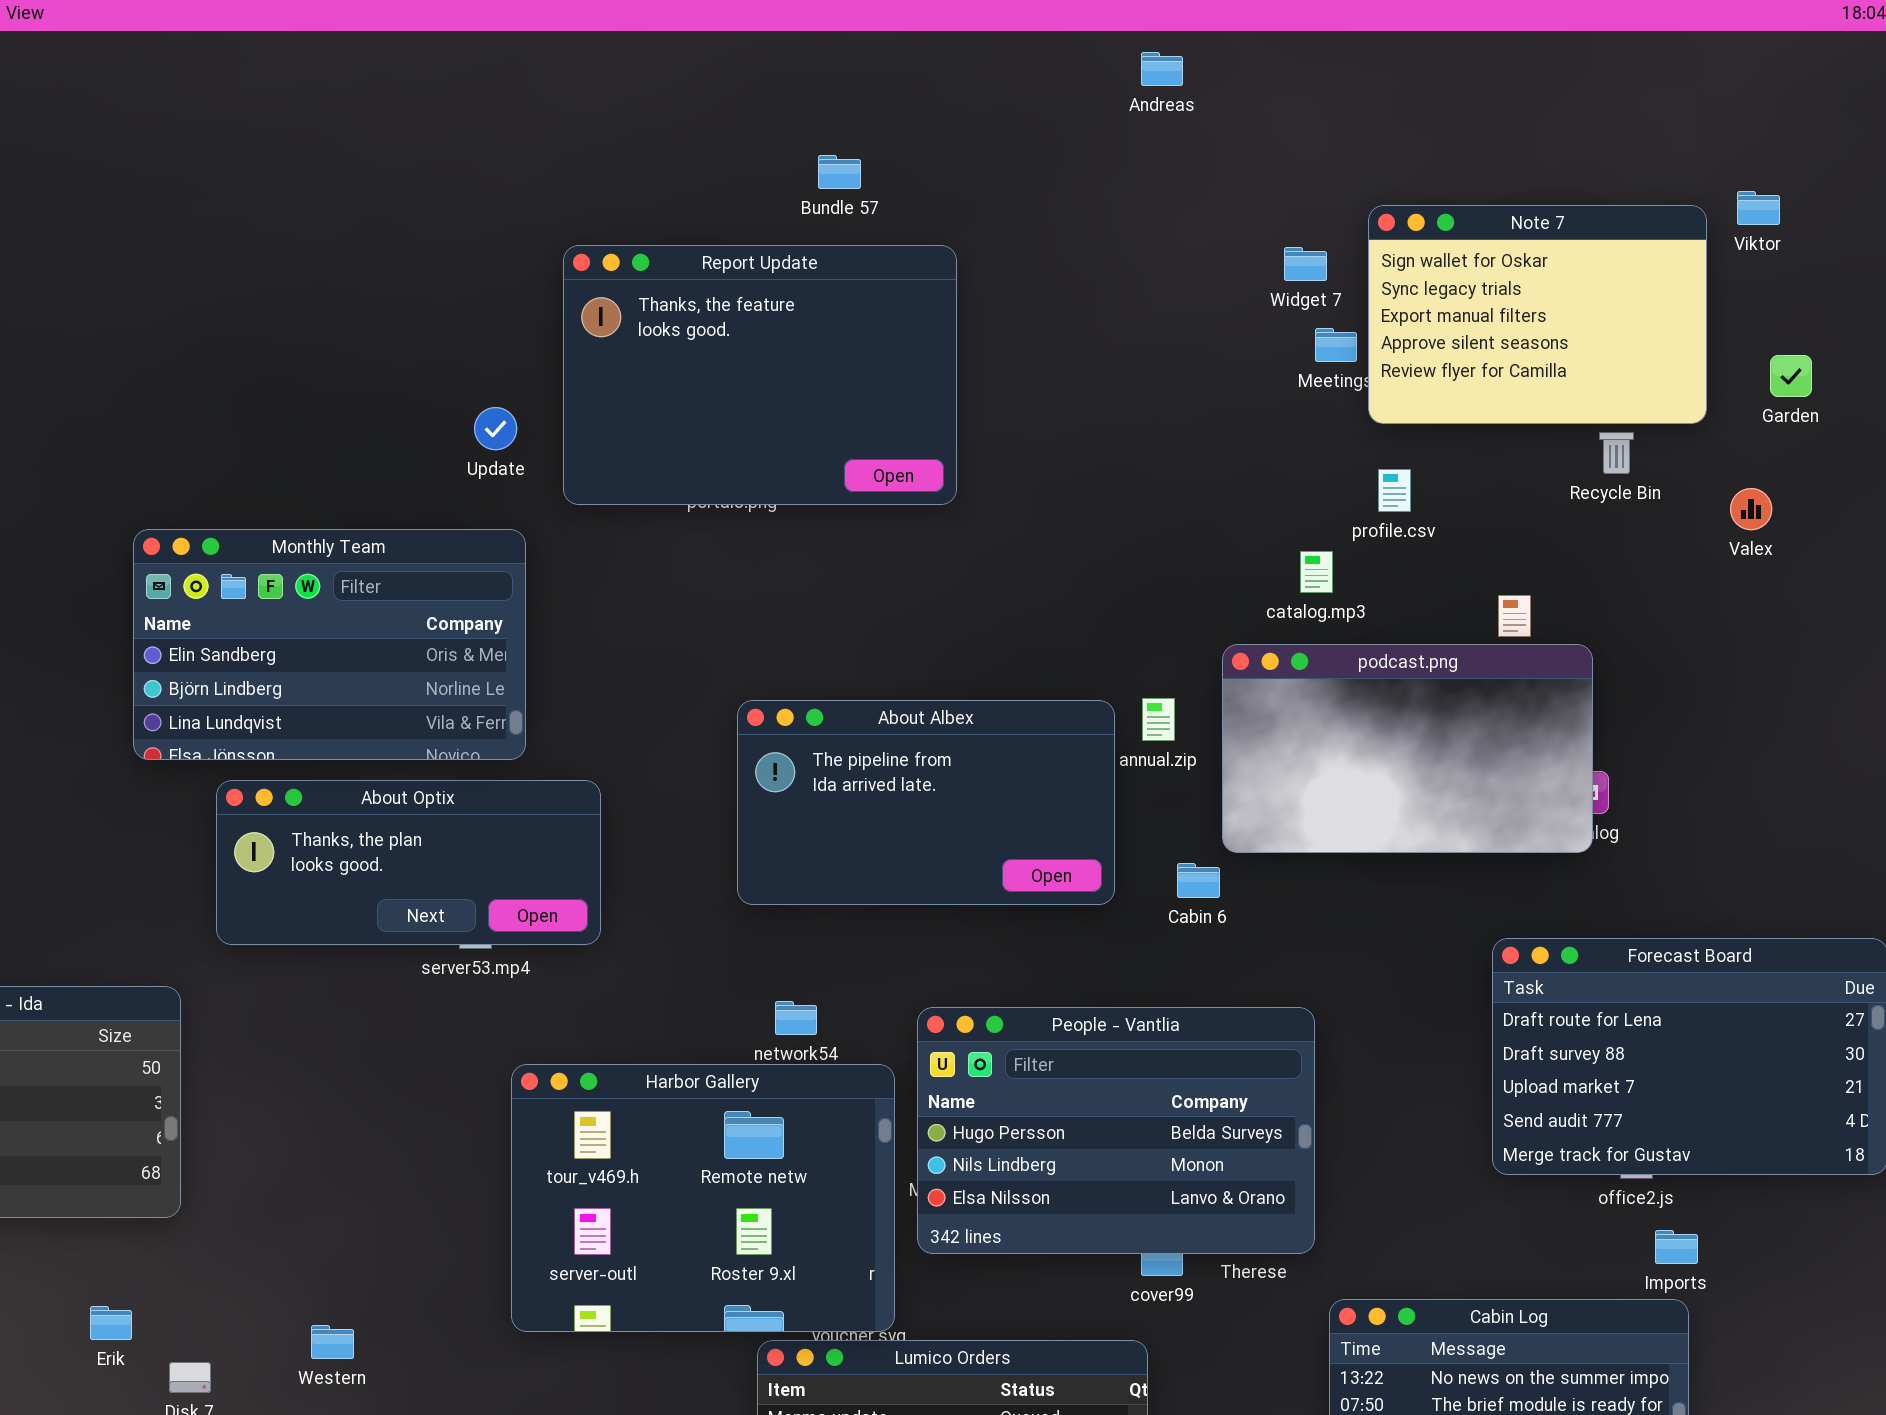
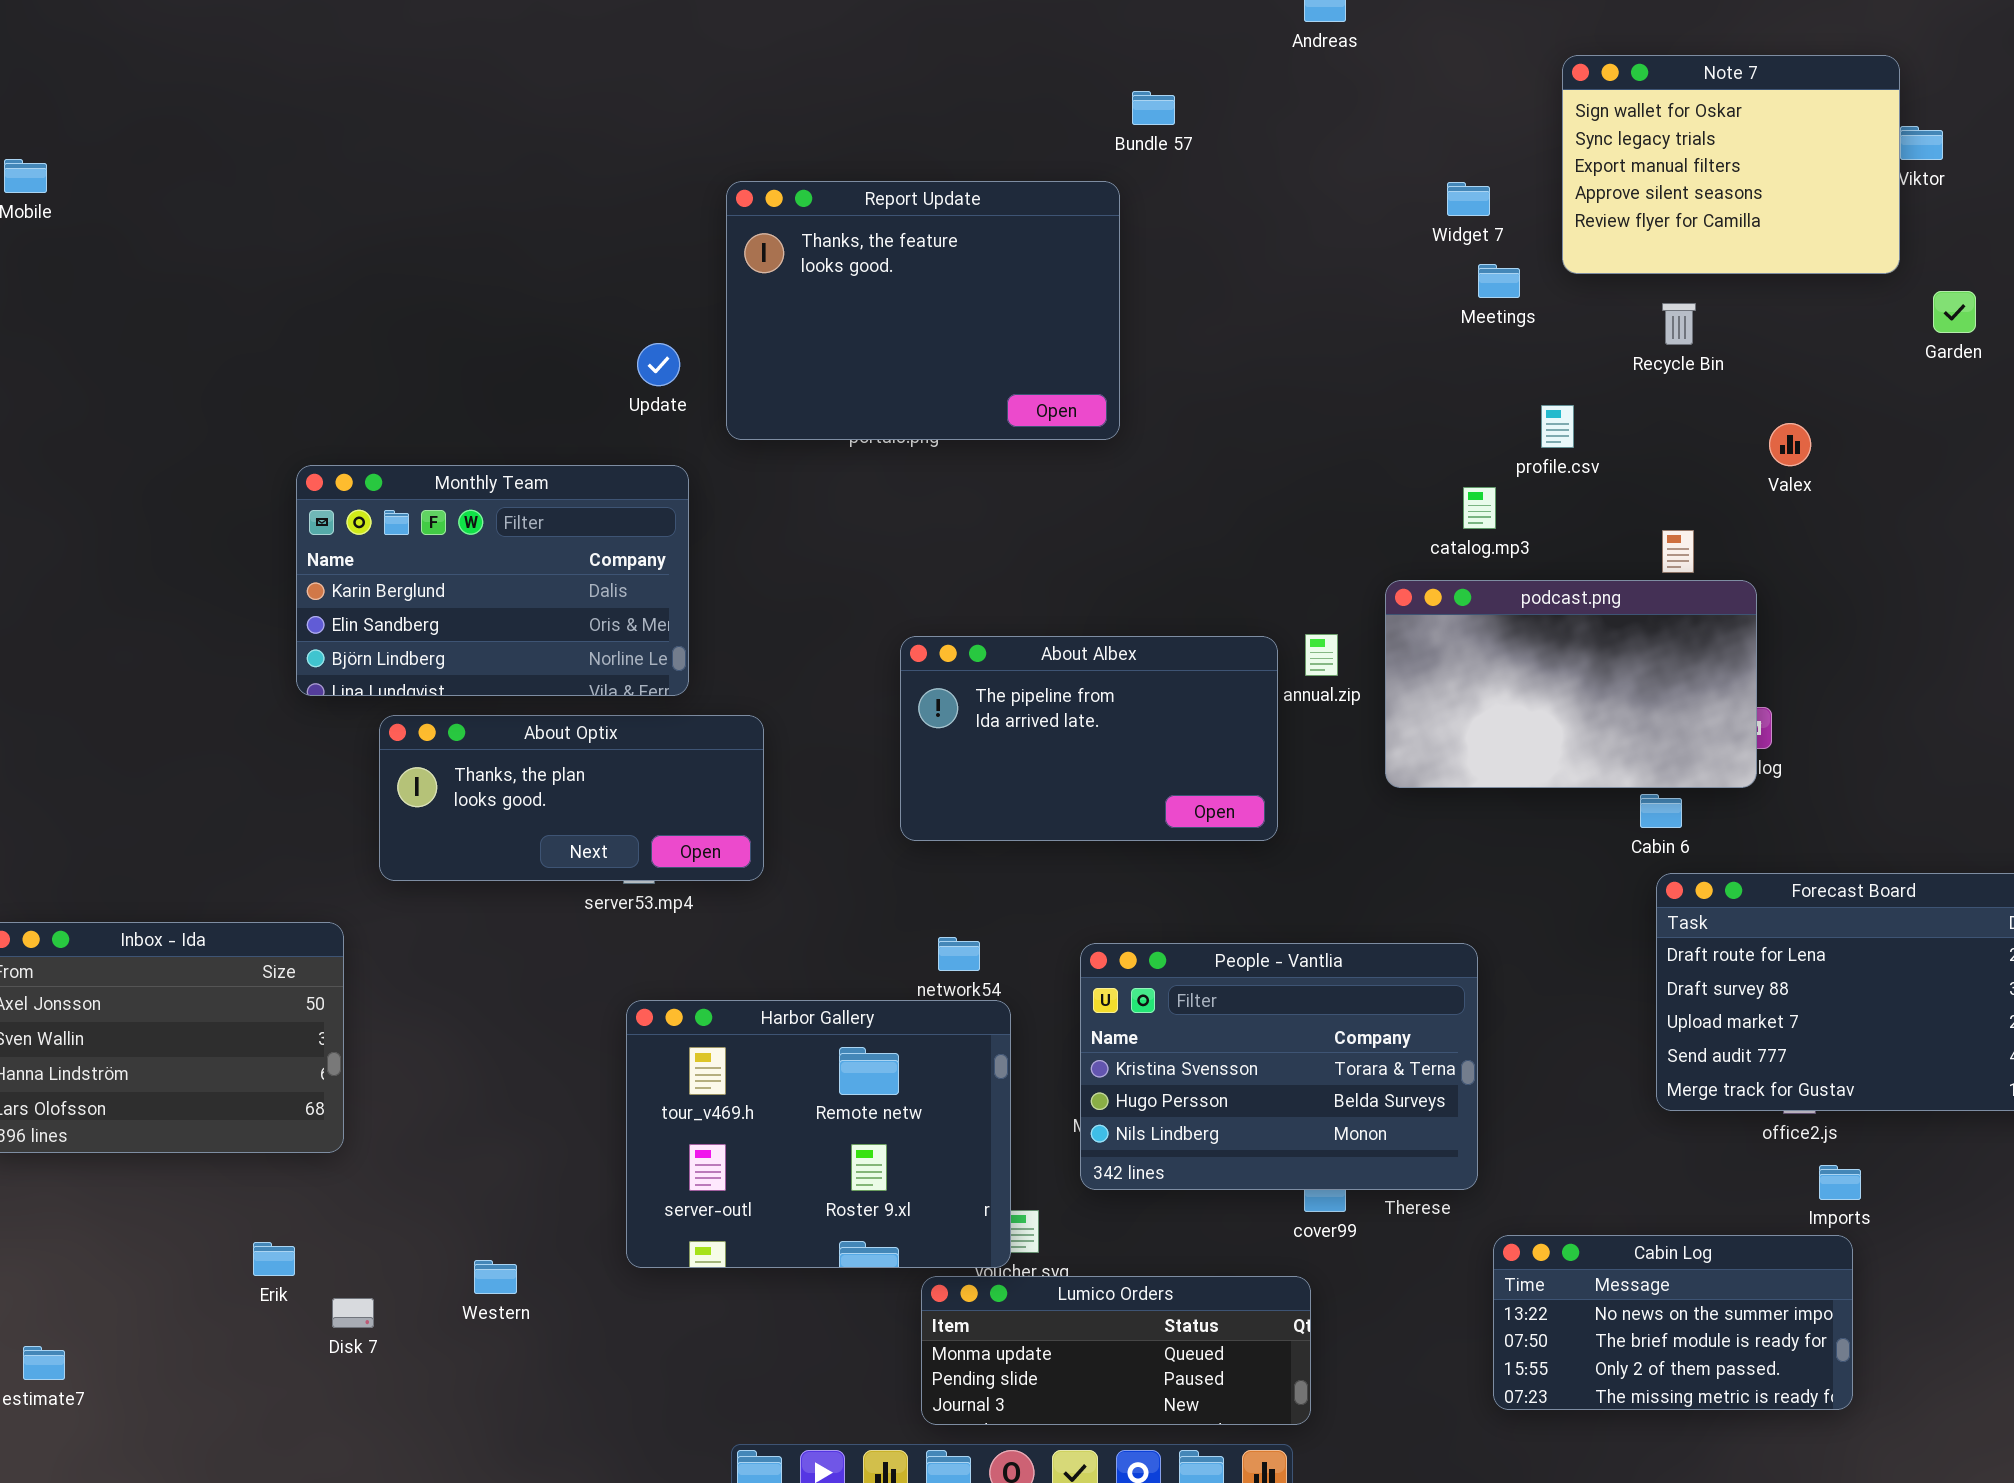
Bundle 57: [818,155,861,189] -> [1132,91,1175,125], moved
Note 7: [1368,205,1707,424] -> [1562,55,1900,274], moved
Recycle Bin: [1599,432,1634,474] -> [1662,303,1696,345], moved
Valex: [1730,488,1772,530] -> [1769,423,1811,466], moved
Monthly Team: [133,529,526,760] -> [296,465,689,696], scrolled up 1 row
Cabin 6: [1177,863,1220,898] -> [1640,794,1682,828], moved
People - Vantlia: [917,1007,1315,1254] -> [1080,943,1478,1190], scrolled up 1 row
Harbor Gallery: [511,1064,895,1332] -> [626,1000,1011,1268], moved

